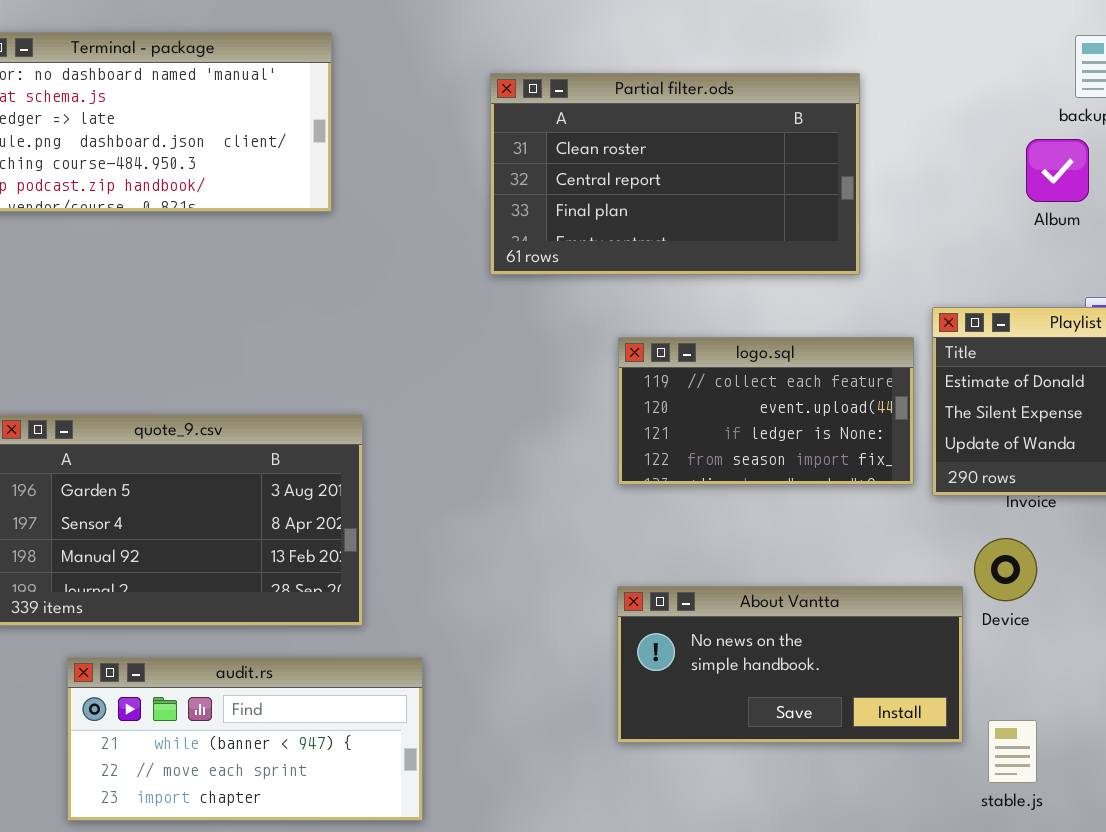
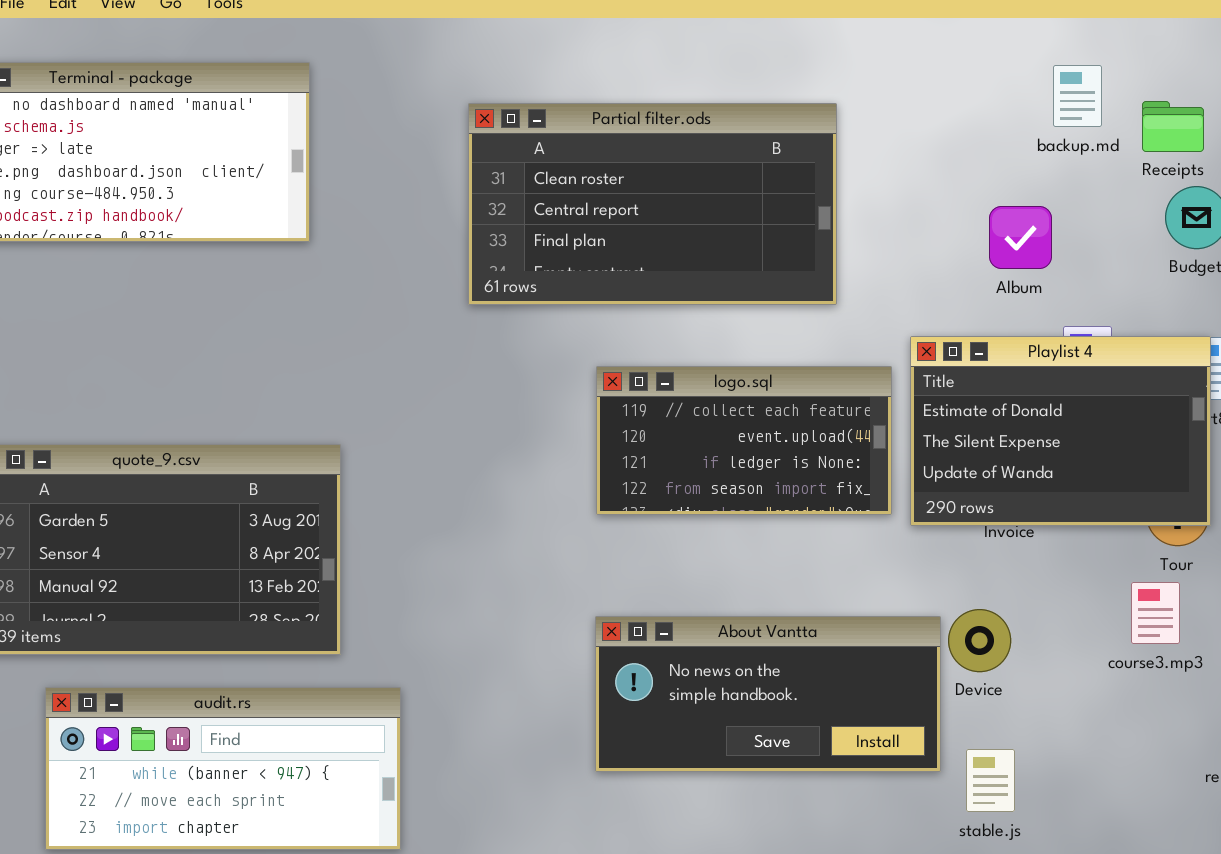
Album: [1026,139,1089,202] -> [989,206,1052,269], moved
Device: [974,538,1037,601] -> [948,609,1011,672], moved

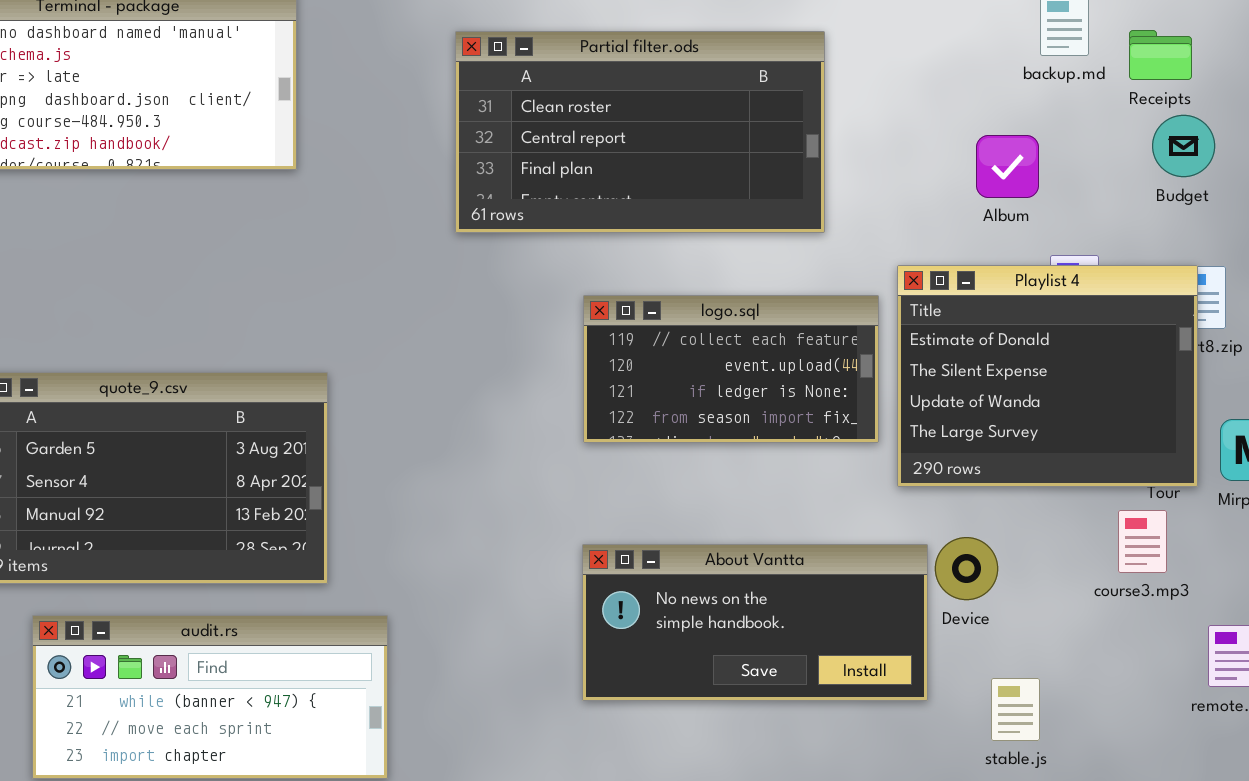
Playlist 4: [910,336,1211,526] -> [897,265,1198,487], resized
stable.js: [966,749,1015,812] -> [991,678,1040,741], moved

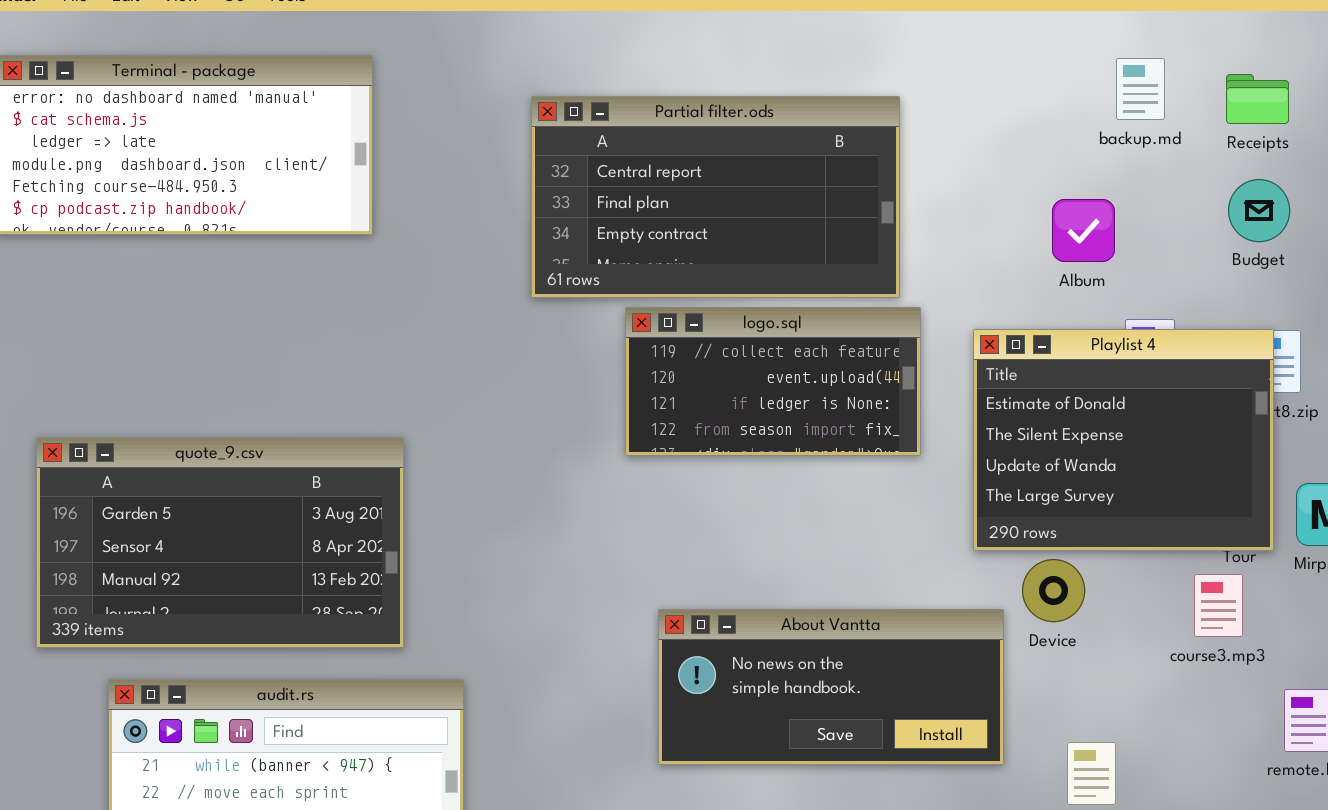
Receipts: [1129,30,1192,80] -> [1226,74,1289,124], moved
Partial filter.ods: [455,31,825,233] -> [531,96,900,298], scrolled down 1 row
logo.sql: [583,295,879,443] -> [625,307,921,456], moved
Device: [935,537,998,600] -> [1022,559,1085,622], moved

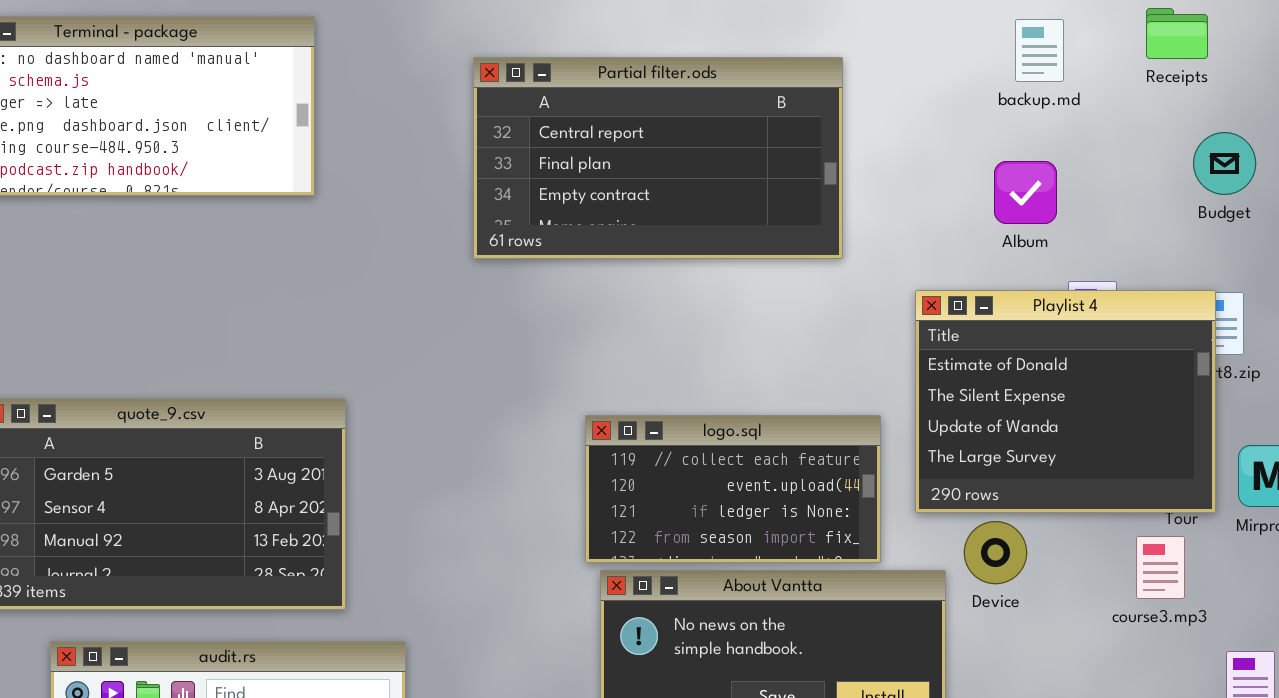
backup.md: [1116,58,1165,120] -> [1015,19,1064,82], moved
Receipts: [1226,74,1289,124] -> [1146,8,1208,59], moved
Budget: [1228,179,1290,242] -> [1193,132,1256,195], moved
logo.sql: [625,307,921,456] -> [585,415,881,563], moved

